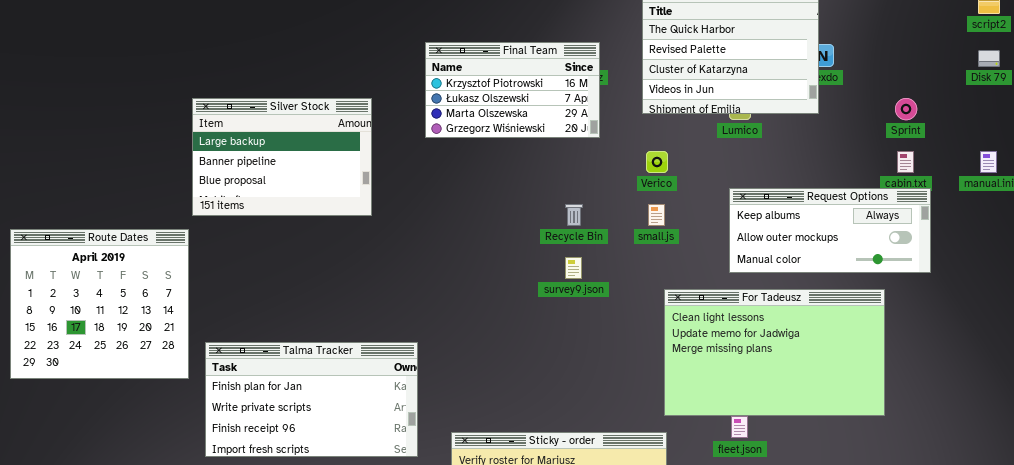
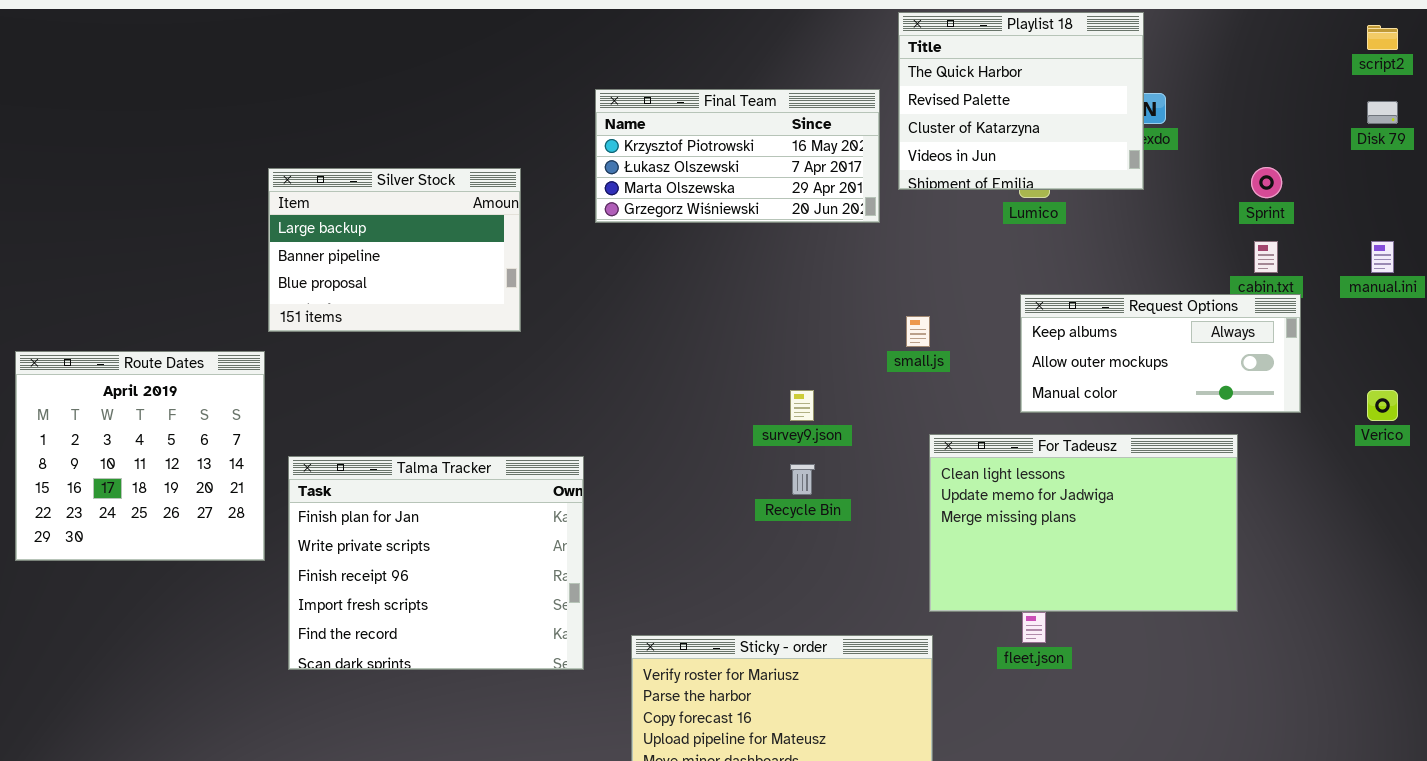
Final Team: [425,42,600,138] -> [595,89,880,223], resized
Verico: [646,151,668,173] -> [1367,390,1398,421], moved
Recycle Bin: [565,204,583,226] -> [790,464,815,495], moved
Talma Tracker: [205,342,418,457] -> [288,456,584,670], resized

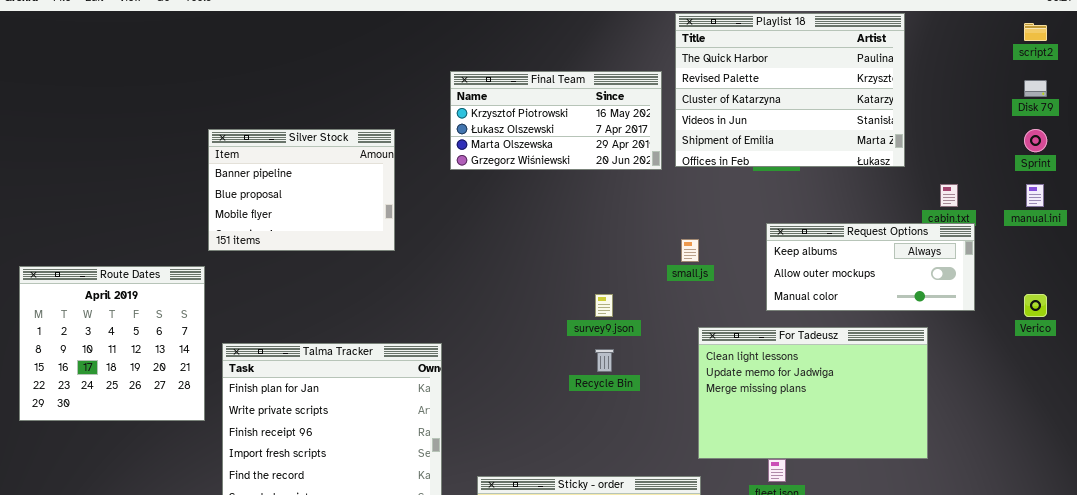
Playlist 18: [898,12,1144,190] -> [675,13,905,167], resized
Sprint: [1251,167,1282,198] -> [1024,129,1047,152], moved
Silver Stock: [268,168,521,332] -> [208,129,395,251], scrolled down 1 row

